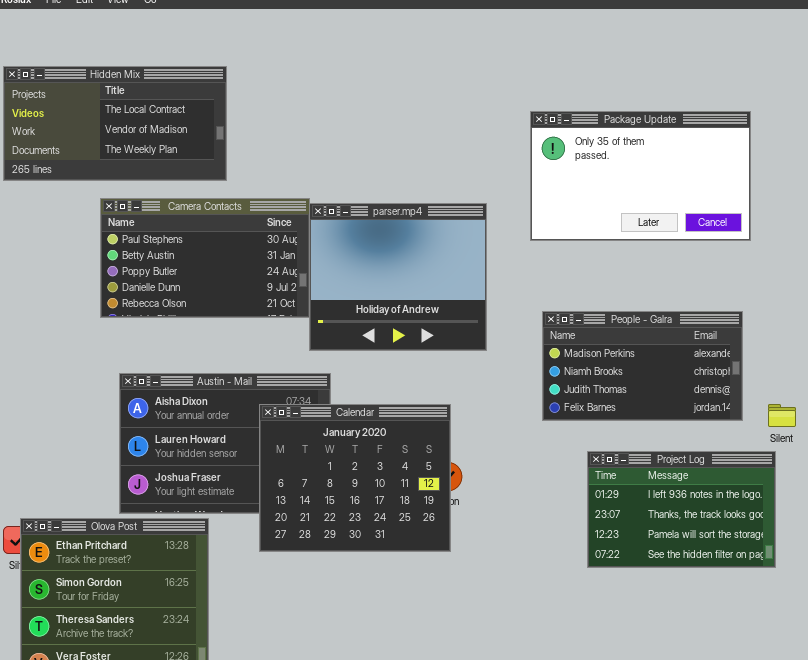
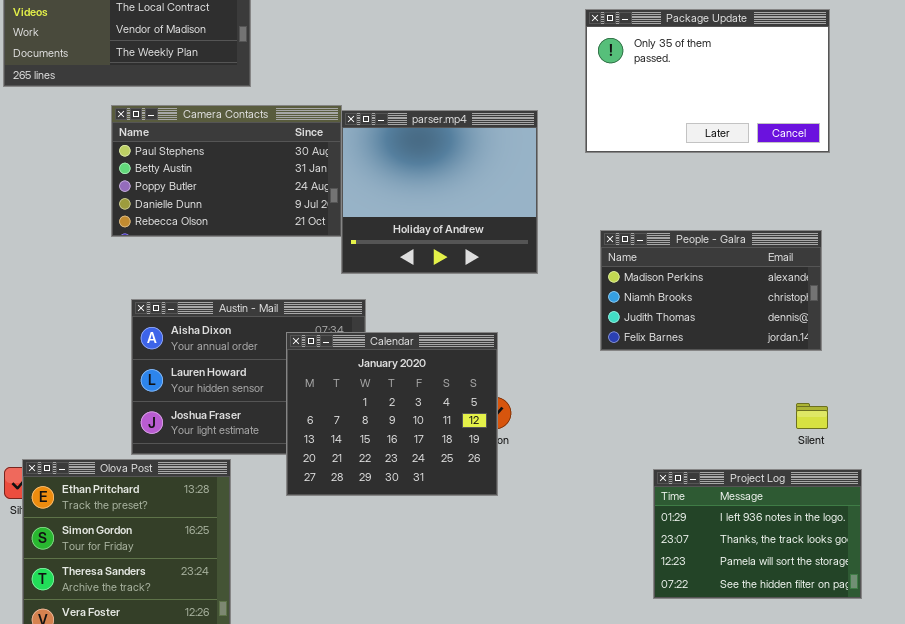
Silent: [768,404,796,427] -> [796,403,828,429], moved
Project Log: [587,451,776,568] -> [653,469,862,599], moved

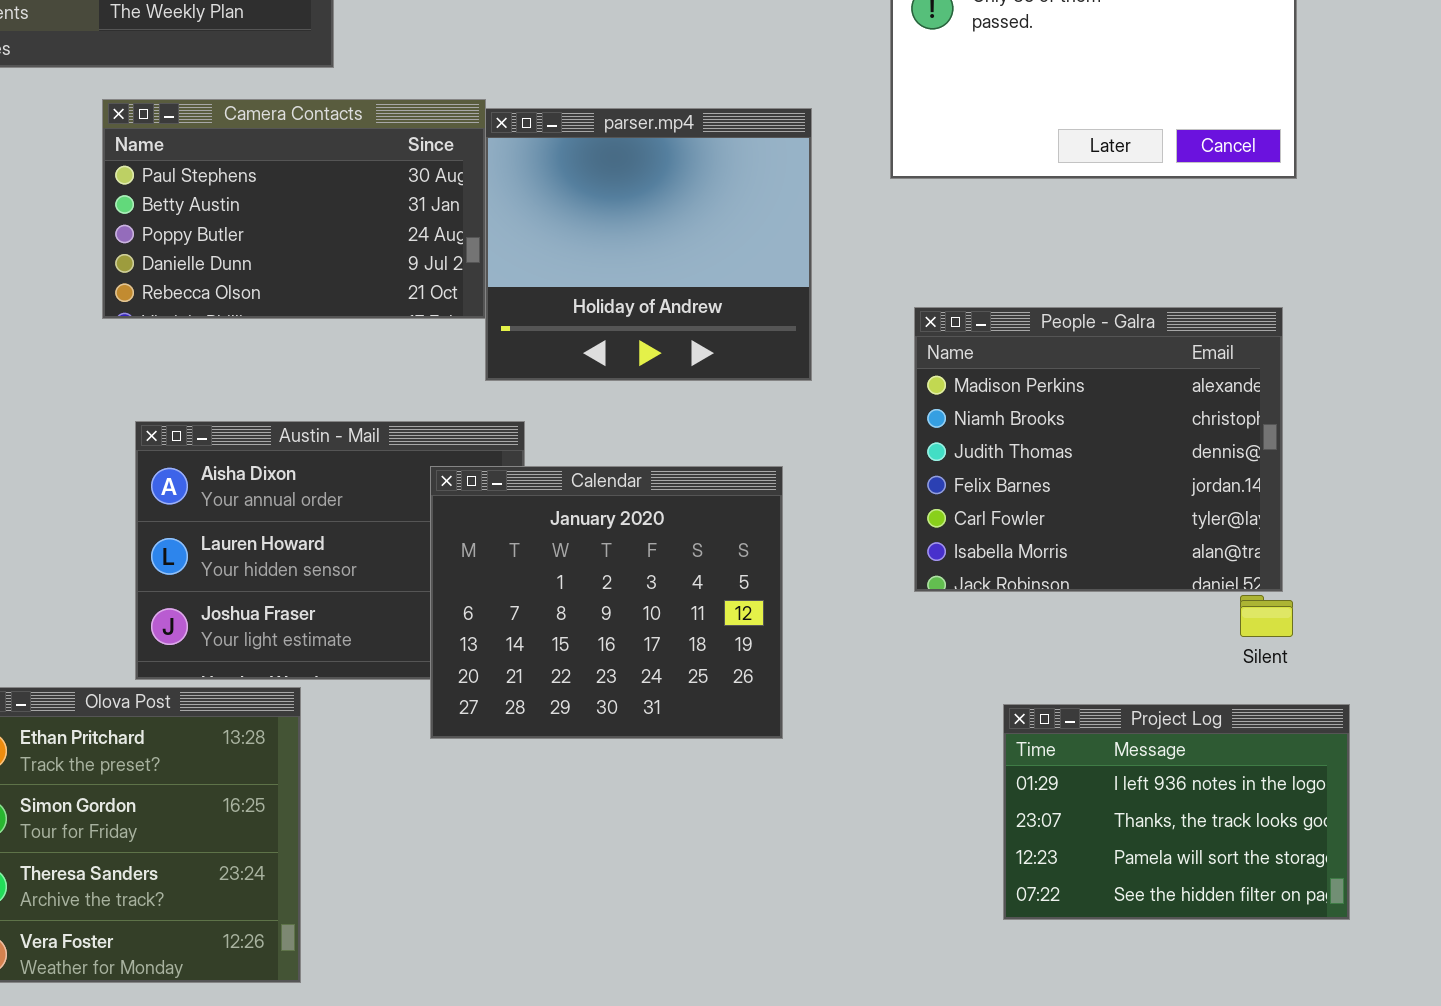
People - Galra: [600,230,822,351] -> [914,307,1283,592], resized
Calendar: [286,332,498,496] -> [430,466,783,739], moved

